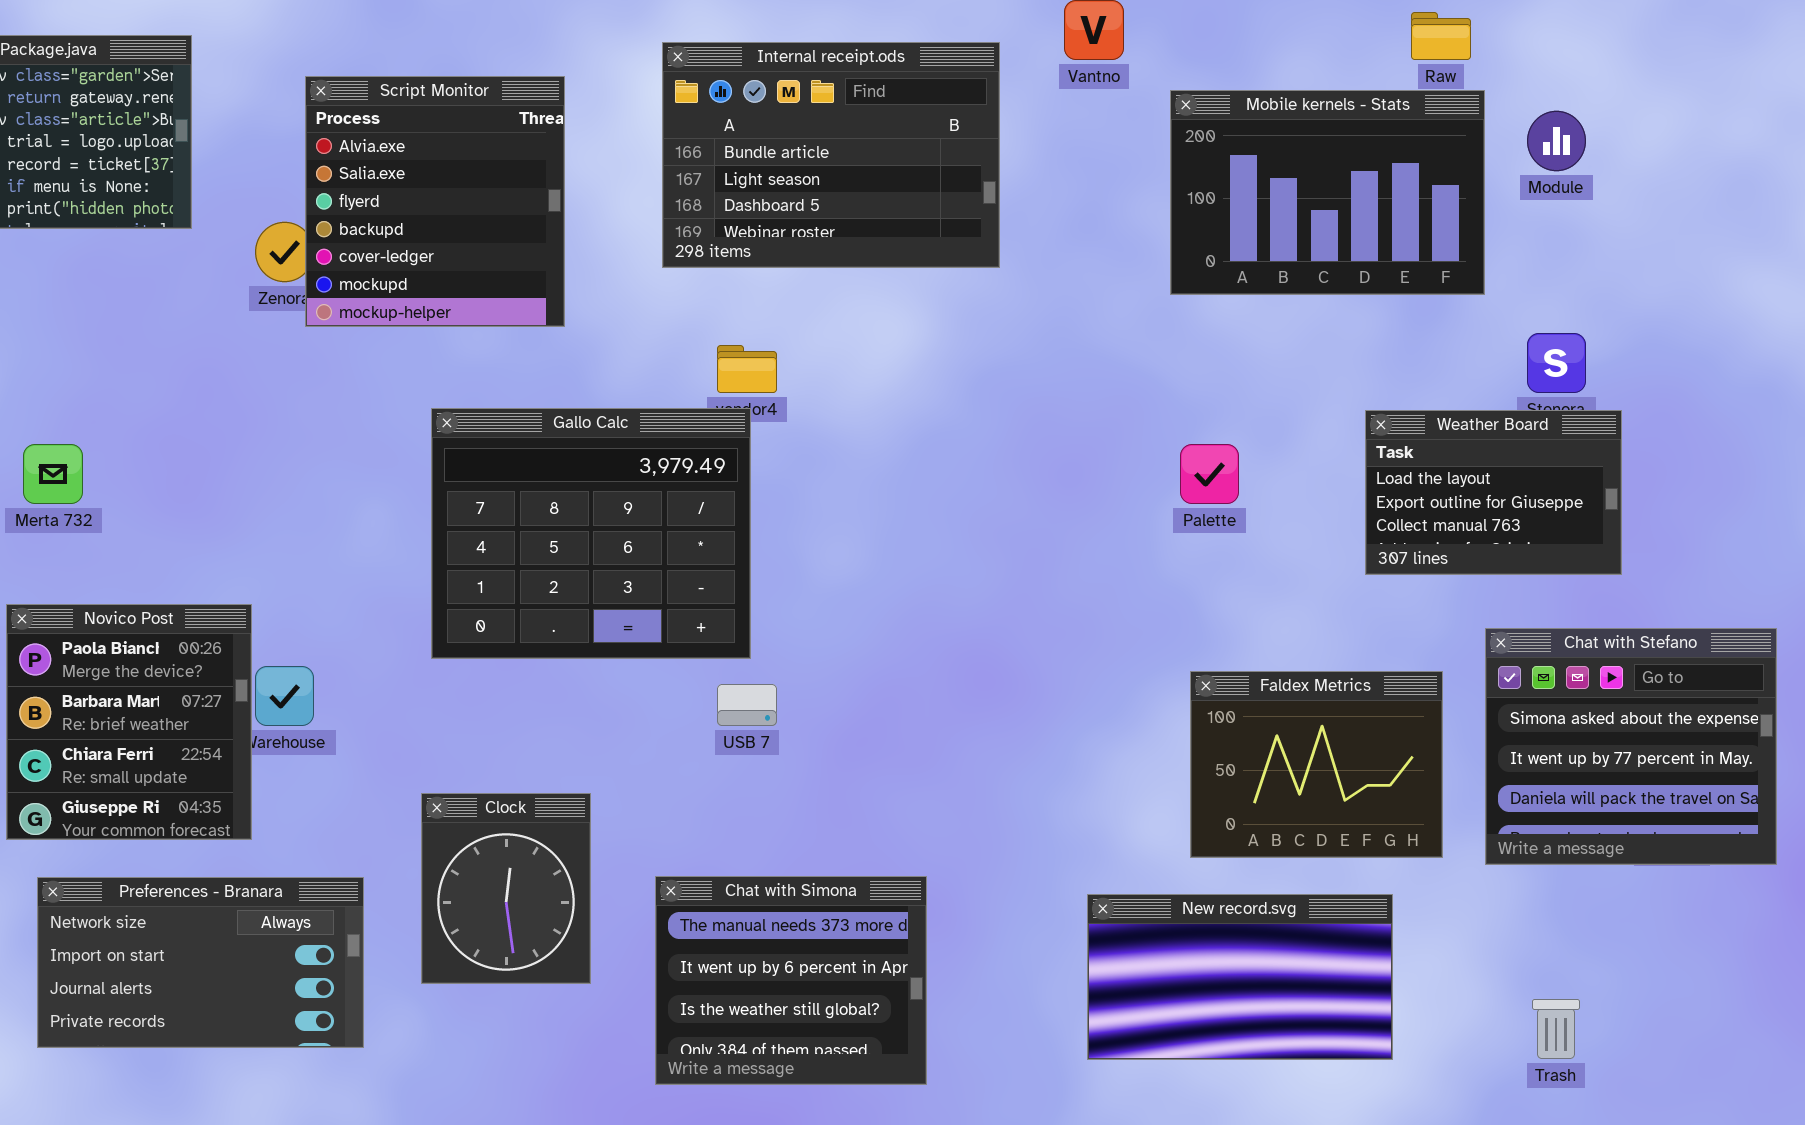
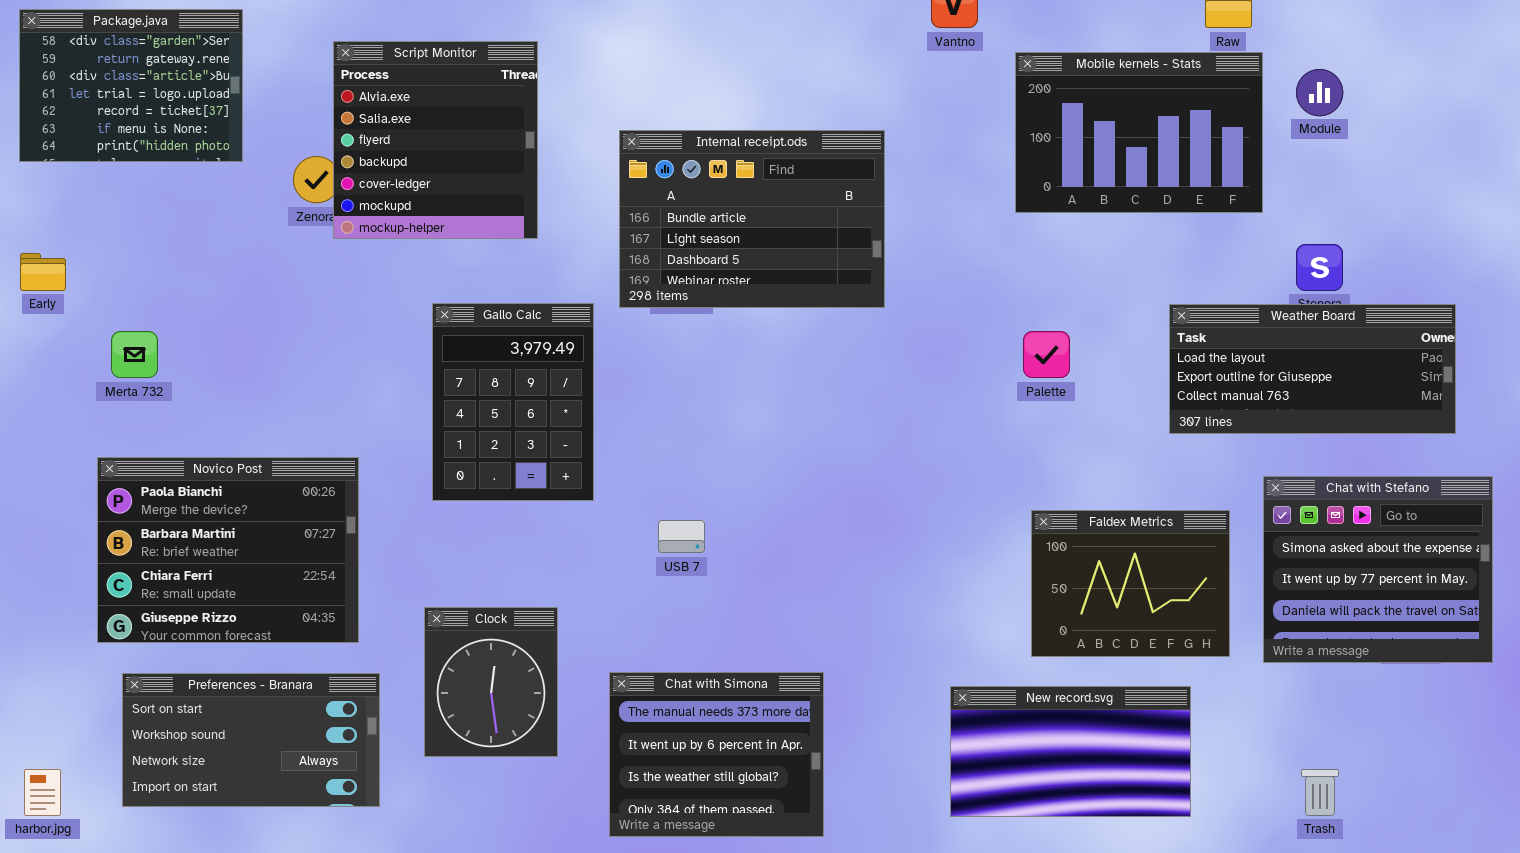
Internal receipt.ods: [662,42,1000,268] -> [619,130,885,308], moved
Gallo Calc: [431,408,751,659] -> [432,303,594,501], resized
Weather Board: [1365,410,1622,575] -> [1169,304,1456,434], resized
Novico Post: [6,604,252,840] -> [97,457,359,643], resized
Preferences - Branara: [37,877,364,1048] -> [122,673,380,807], scrolled up 2 rows

